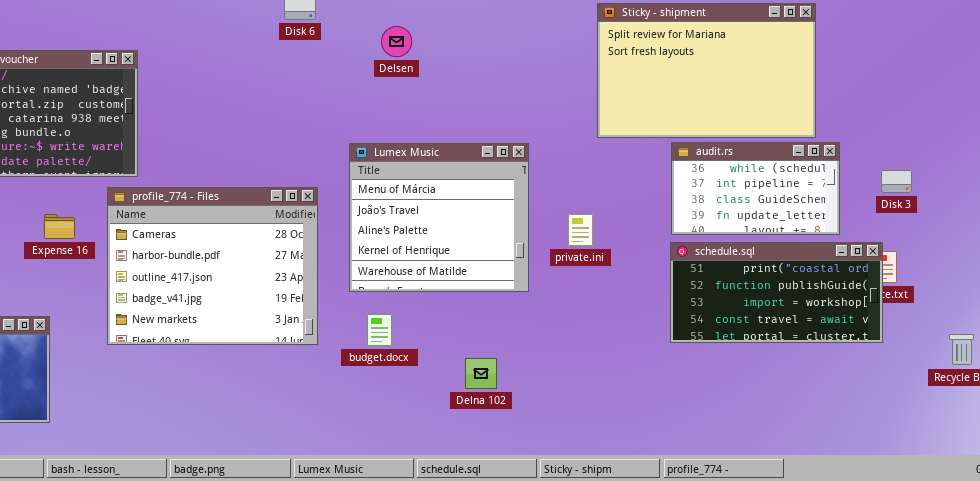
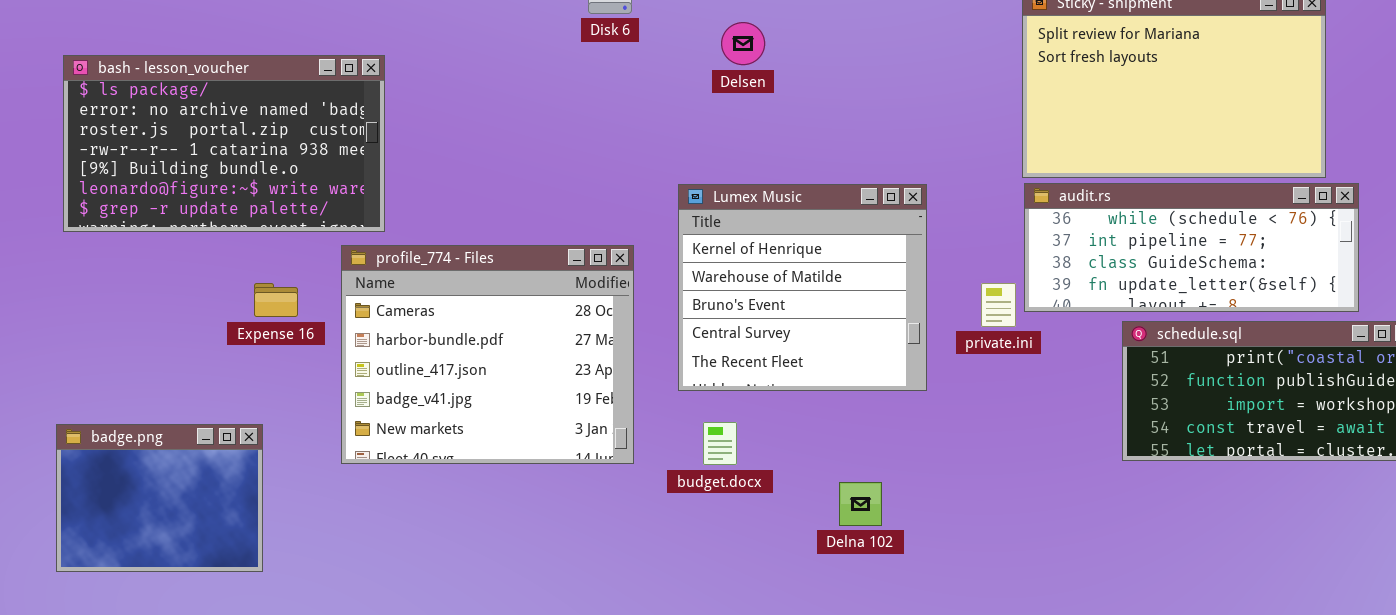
audit.rs: [671,142,840,235] -> [1024,183,1359,312], resized
Lumex Music: [349,143,529,292] -> [678,184,927,391], scrolled down 3 rows

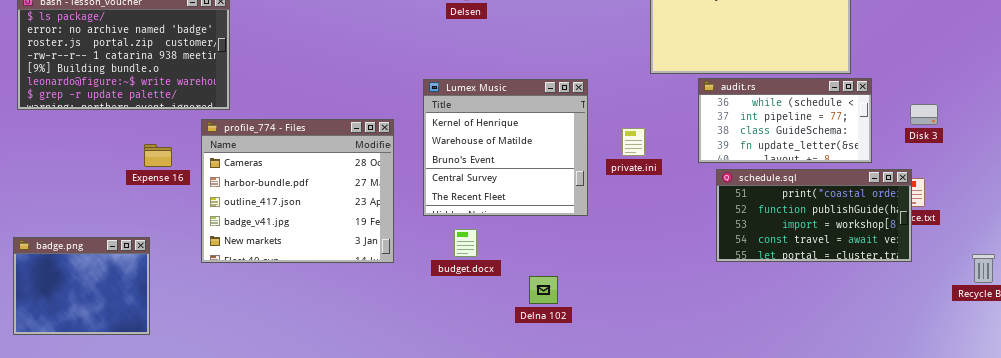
audit.rs: [1024,183,1359,312] -> [698,78,872,163], resized
private.ini: [981,283,1016,327] -> [622,128,645,156], moved
budget.docx: [703,422,737,465] -> [454,229,477,257], moved

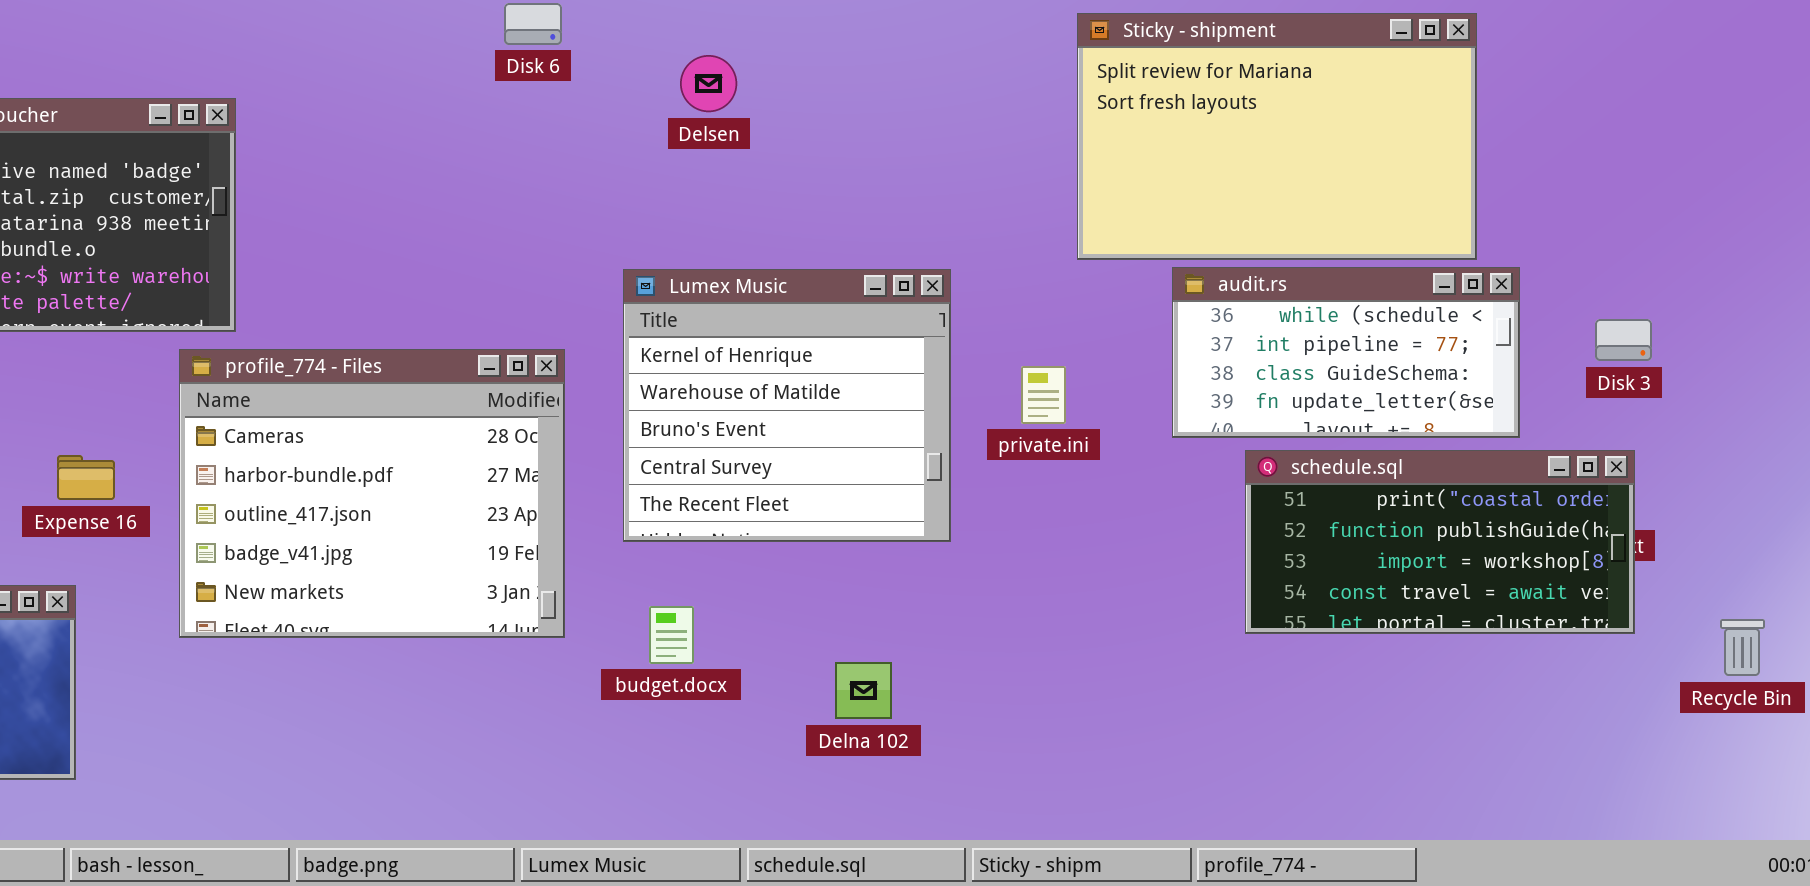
Expense 16: [144,144,172,167] -> [57,455,115,500], moved
schedule.sql: [716,169,912,262] -> [1245,450,1635,634], moved
budget.docx: [454,229,477,257] -> [649,606,694,664], moved

